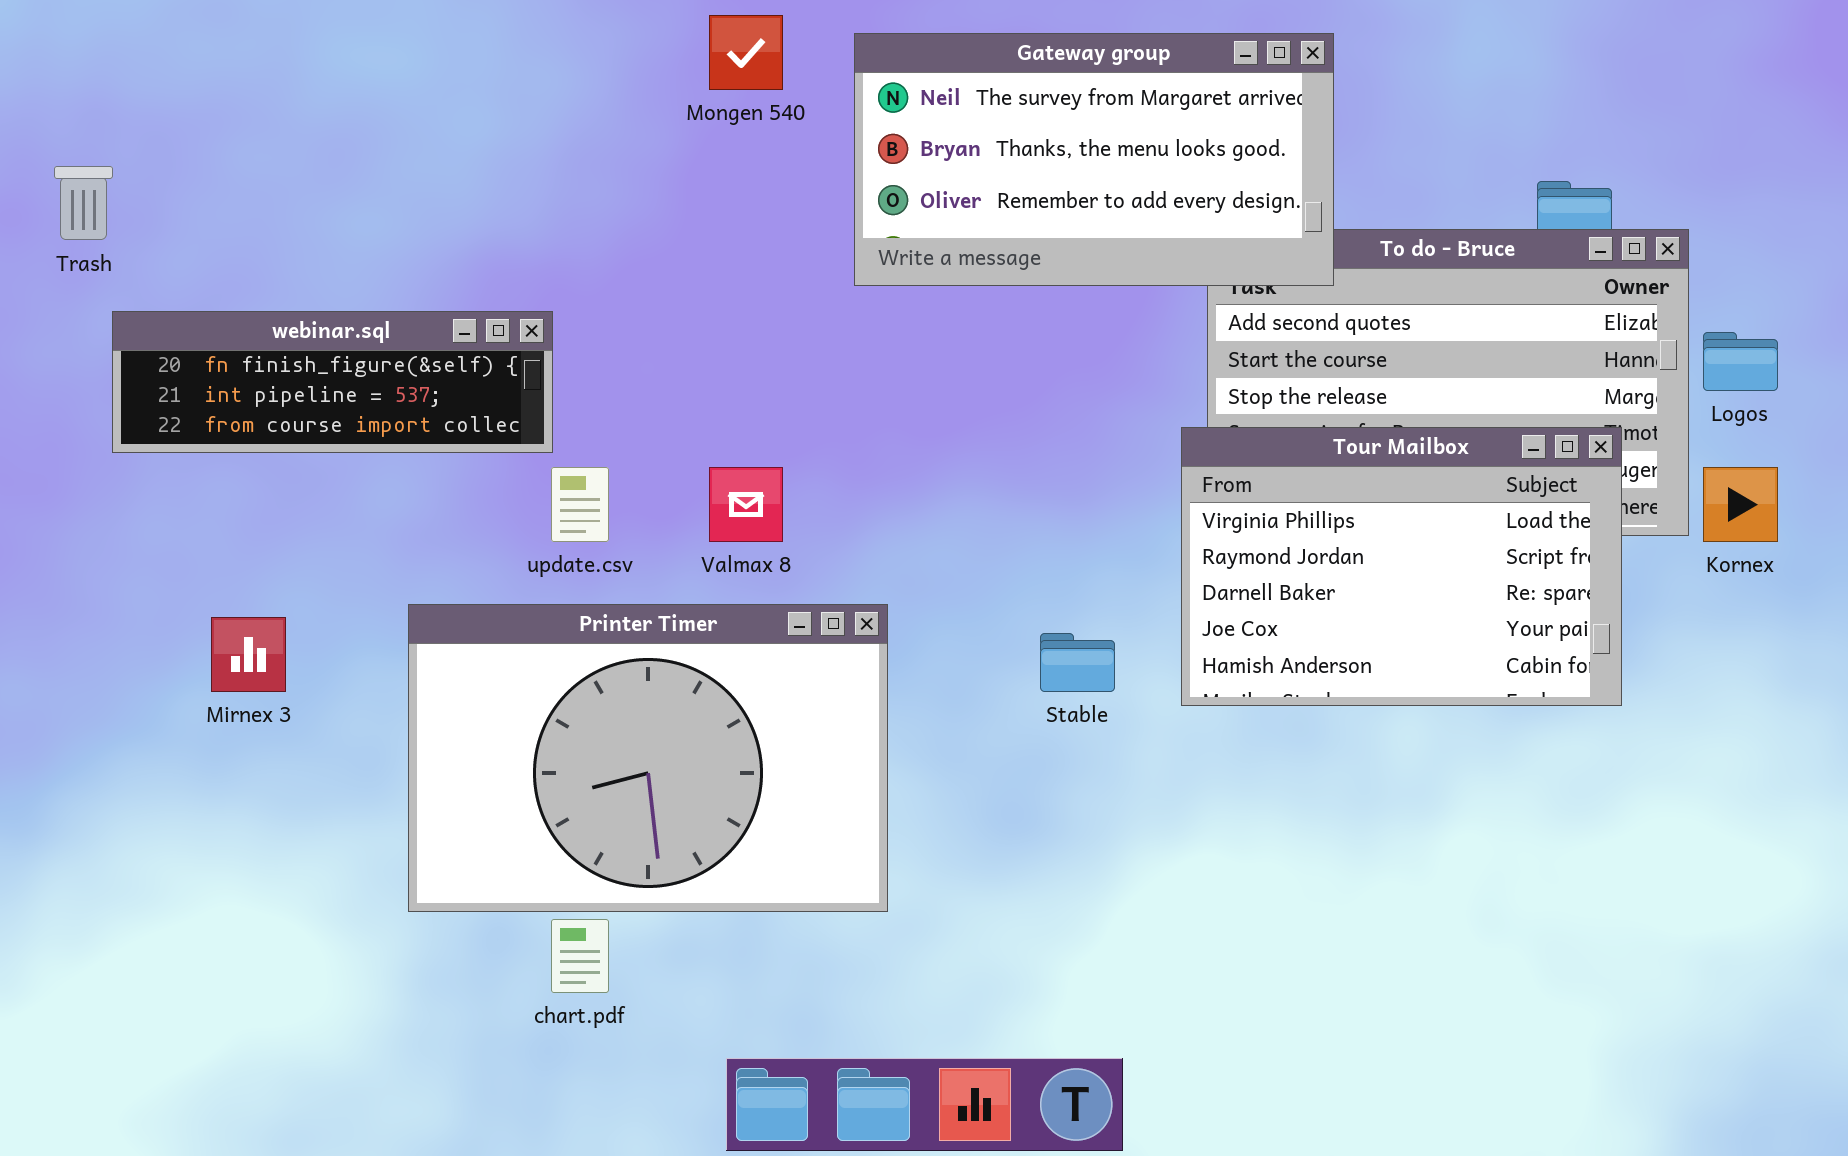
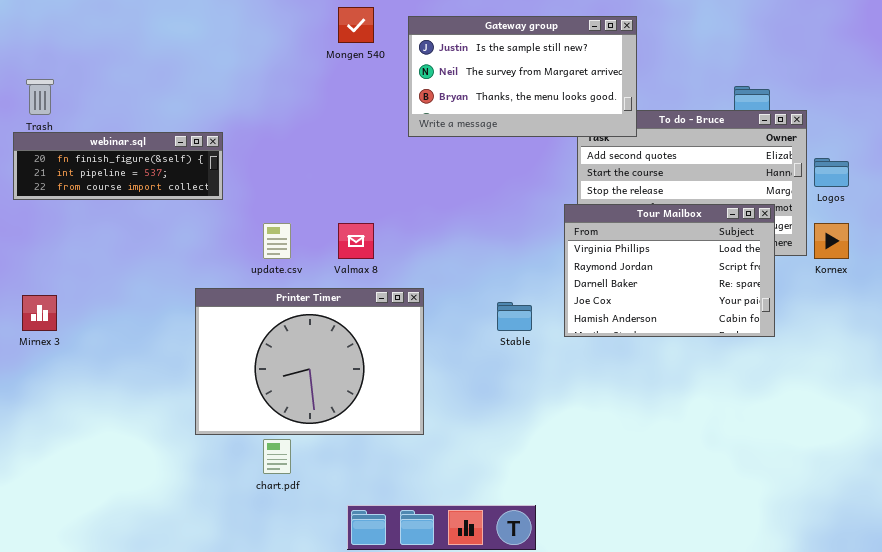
Gateway group: [854,33,1334,286] -> [408,16,637,137], scrolled up 1 row
webinar.sql: [112,311,553,453] -> [13,132,223,200], moved
Mirnex 3: [211,617,286,692] -> [22,295,57,331], moved

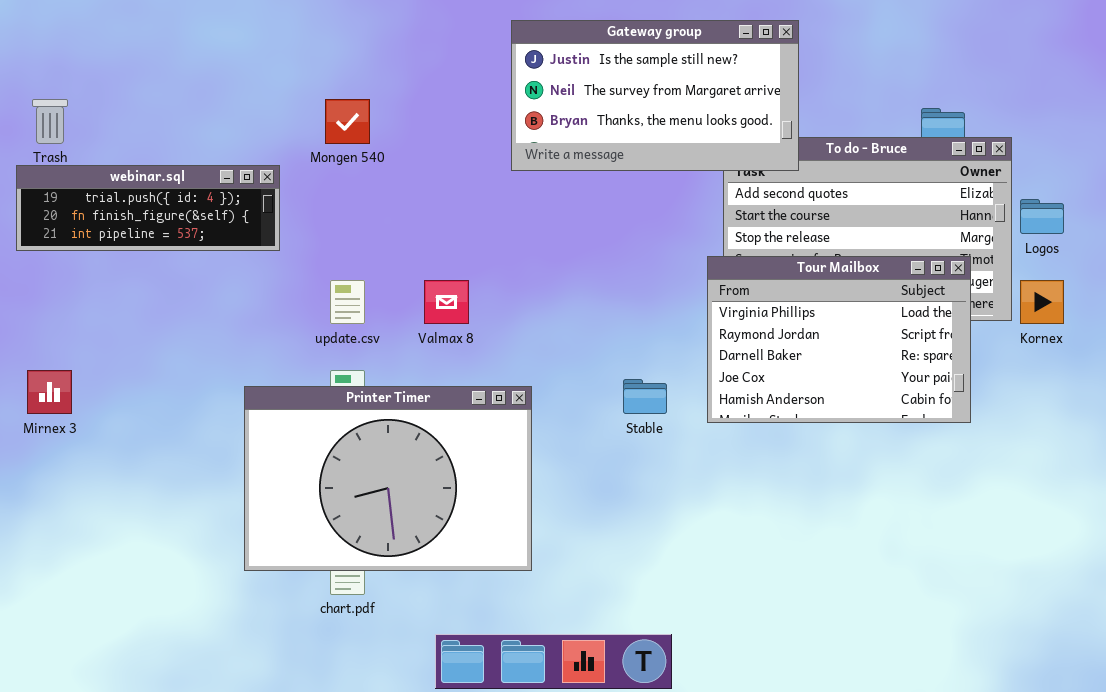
Mongen 540: [338,7,374,43] -> [325,99,370,144], moved
webinar.sql: [13,132,223,200] -> [16,165,280,251], scrolled up 1 row
Printer Timer: [195,288,424,435] -> [244,386,532,571], moved

